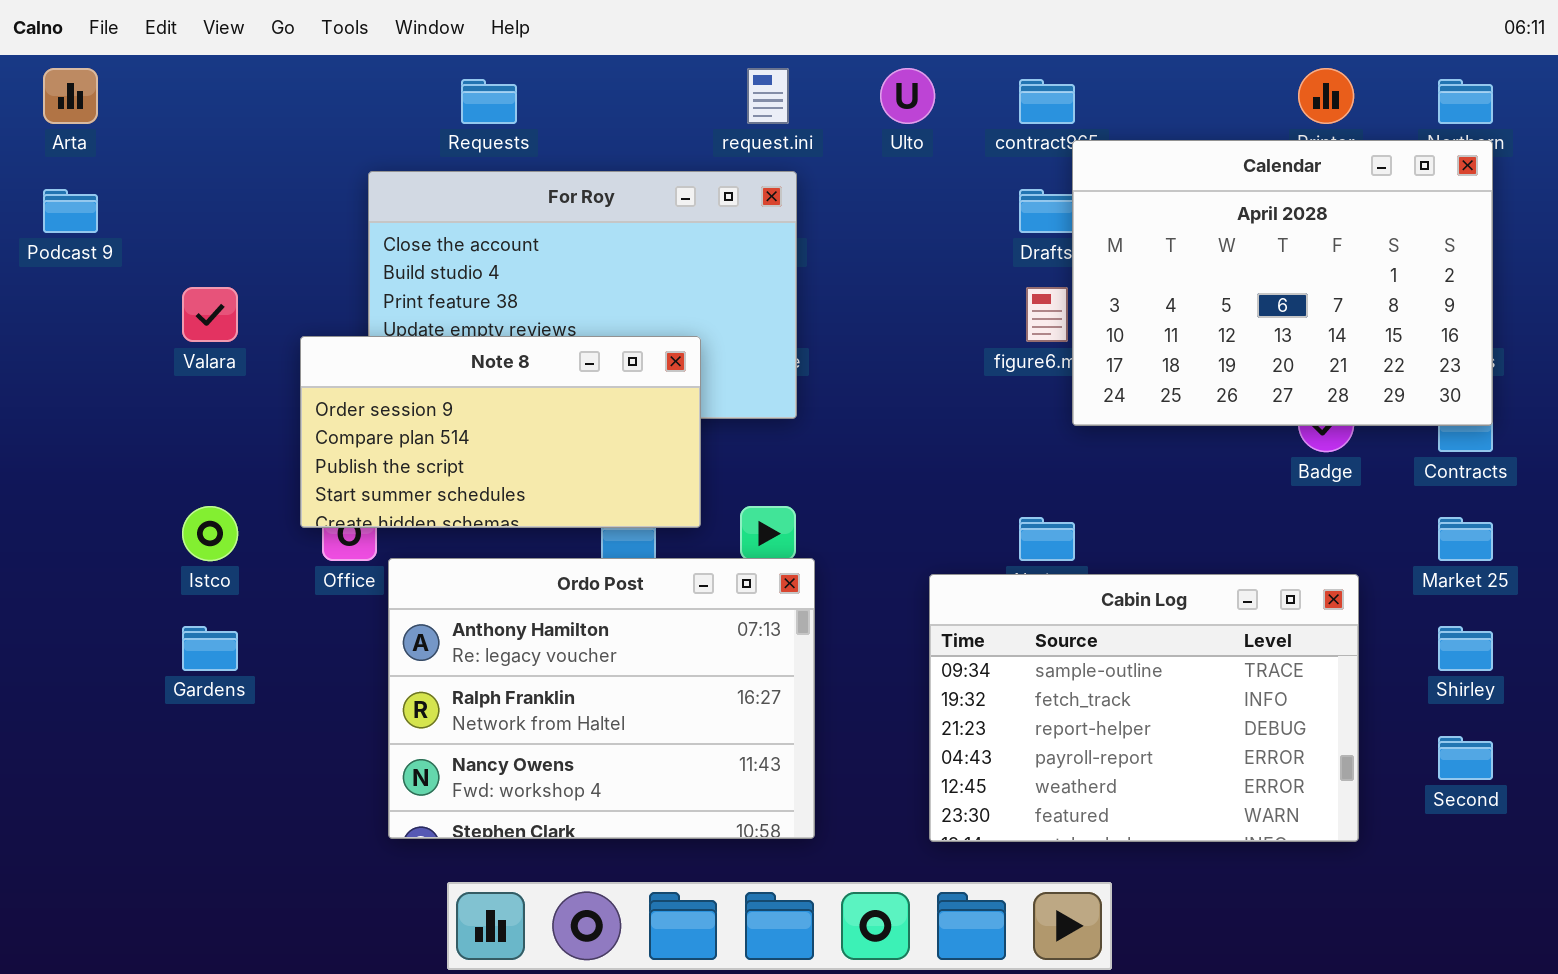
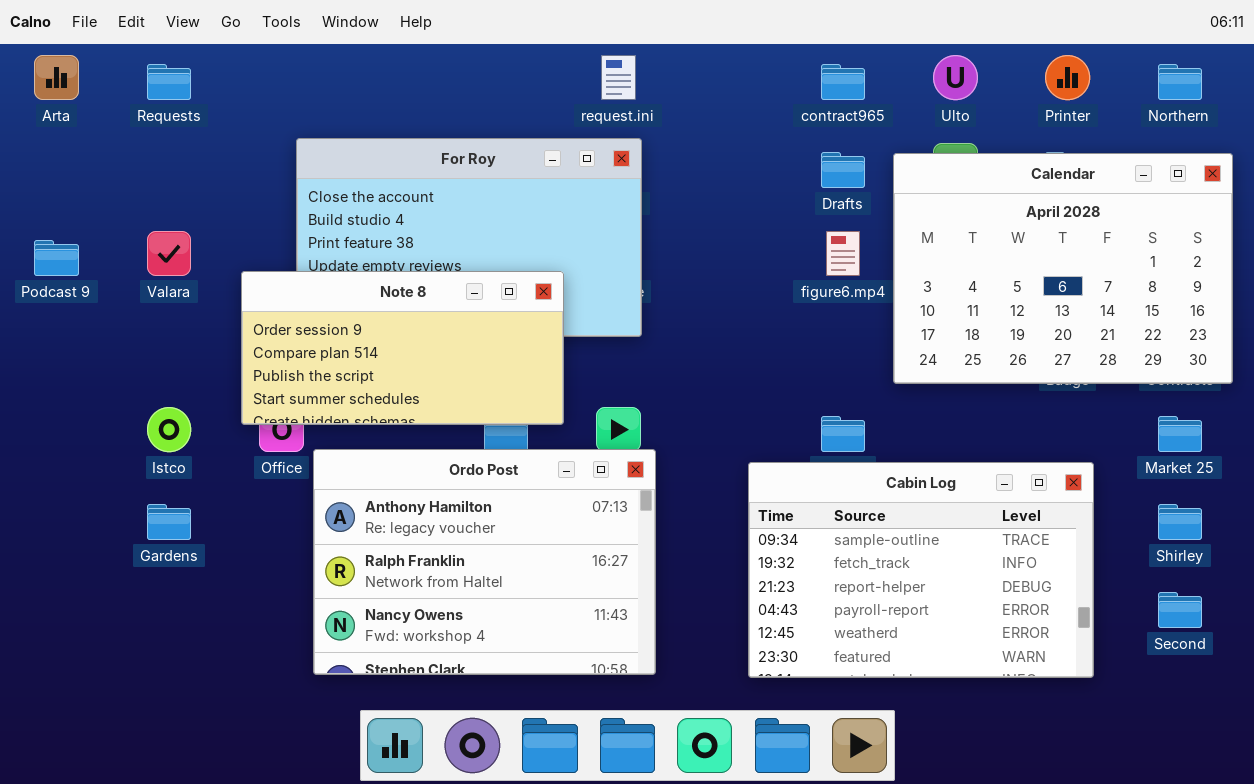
Ulto: [880,68,935,124] -> [933,55,978,100], moved
Requests: [461,79,517,124] -> [147,64,191,100], moved
Calendar: [1072,140,1493,426] -> [893,153,1233,384], moved
Podcast 9: [43,189,98,233] -> [34,240,79,276], moved

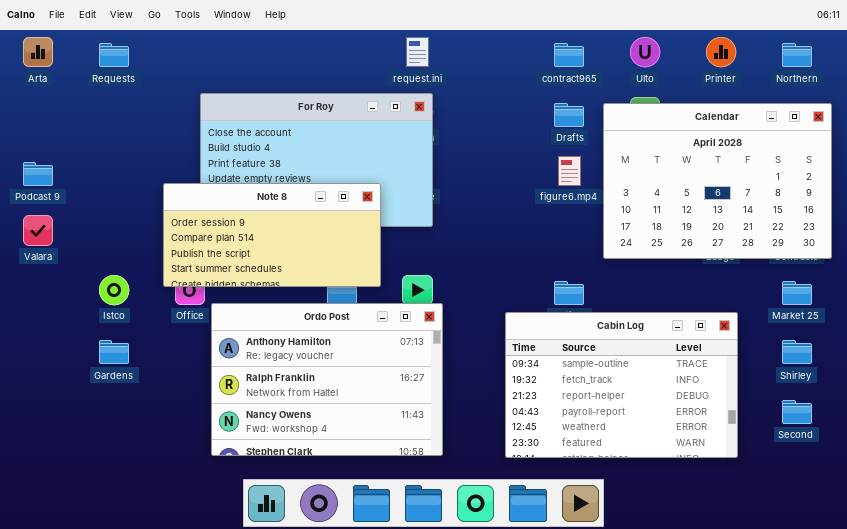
Valara: [147,231,191,276] -> [23,215,53,246], moved

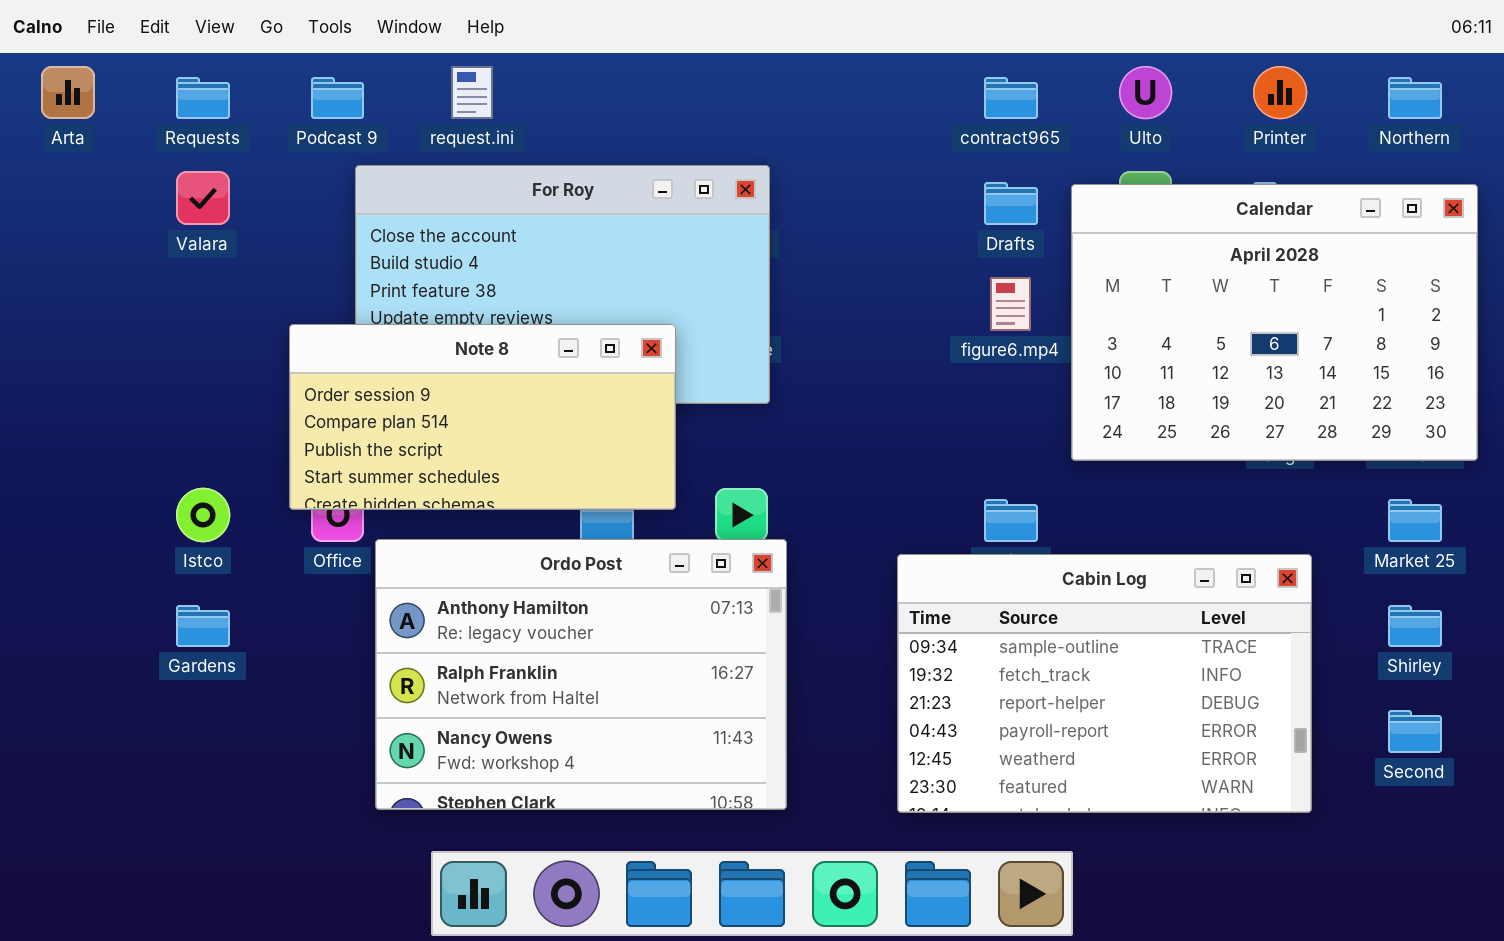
request.ini: [406,37,429,67] -> [451,66,493,119], moved
Podcast 9: [23,162,53,186] -> [311,77,364,119], moved
Valara: [23,215,53,246] -> [176,171,230,225], moved

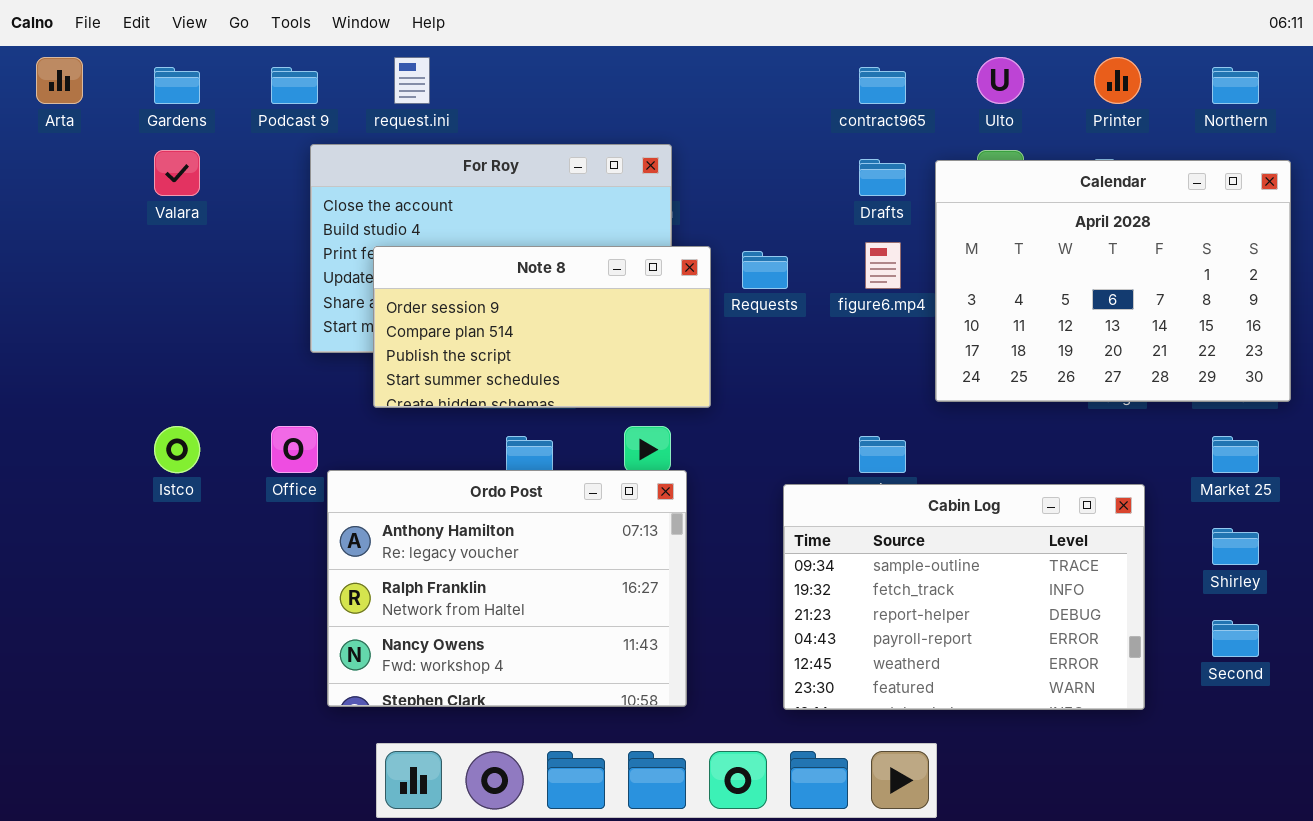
Requests: [176,77,230,119] -> [742,251,788,289], moved
Note 8: [289,324,676,510] -> [373,246,711,408], moved
Gardens: [176,605,230,647] -> [154,67,200,104], moved

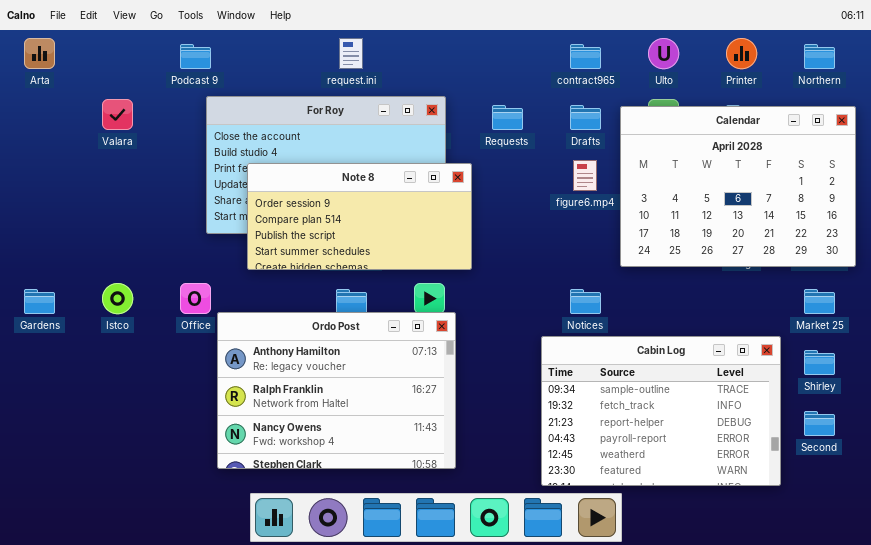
request.ini: [394,57,430,104] -> [339,38,363,69], moved
Gardens: [154,67,200,104] -> [24,289,55,314], moved
Requests: [742,251,788,289] -> [492,105,523,130], moved
Cabin Log: [783,484,1145,710] -> [541,336,781,486], moved

